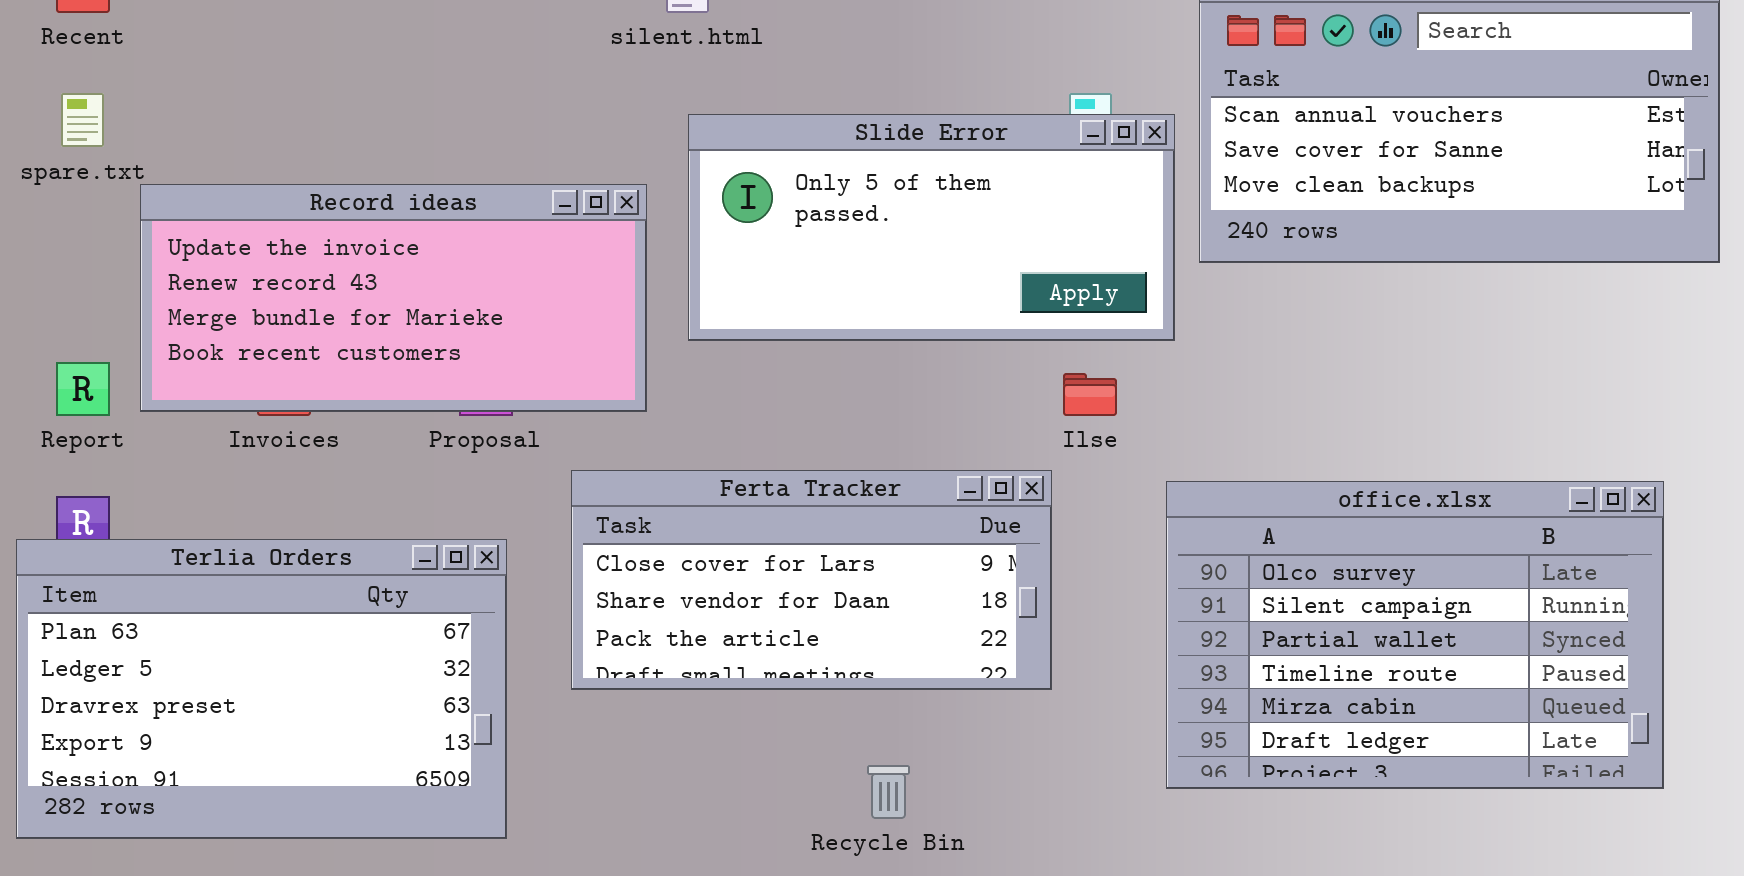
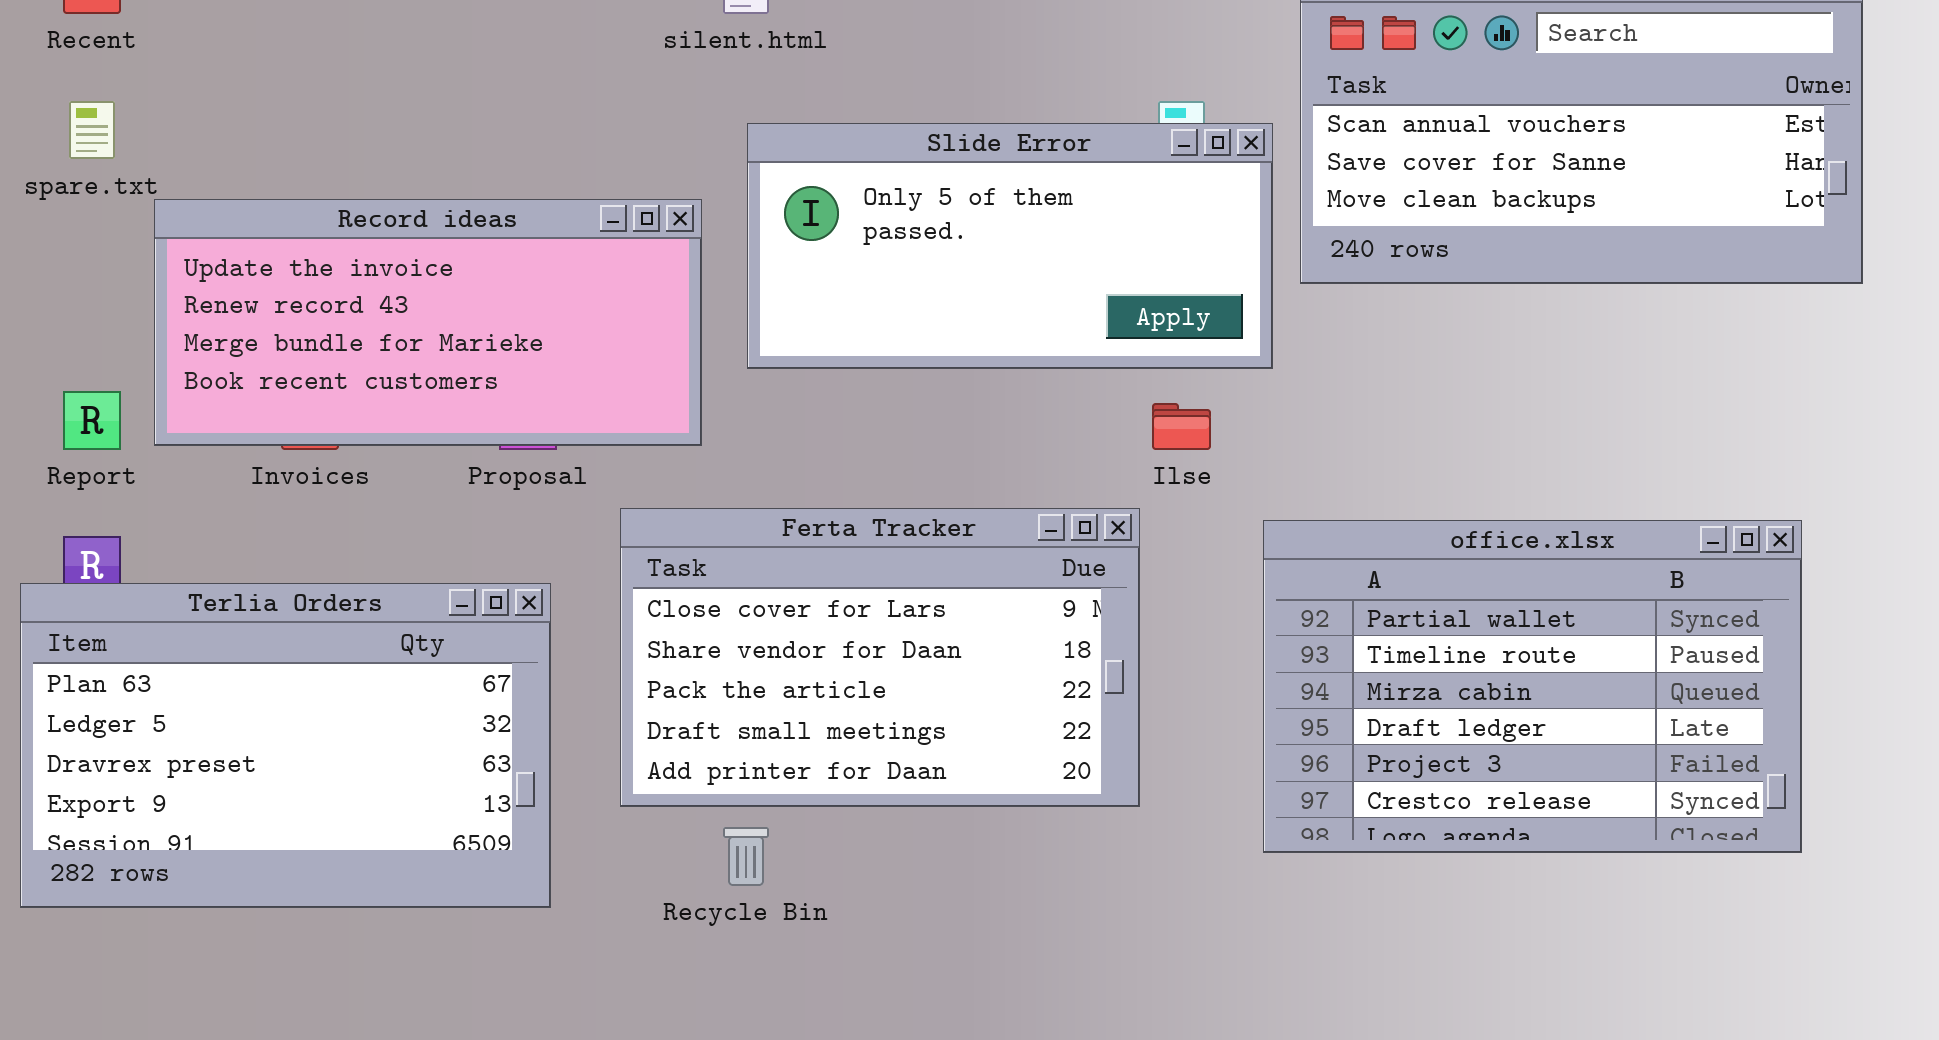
Ferta Tracker: [571,470,1052,690] -> [620,508,1140,807], resized
office.xlsx: [1166,481,1664,789] -> [1263,520,1802,853], scrolled down 2 rows
Recycle Bin: [867,765,910,819] -> [723,827,769,886], moved

